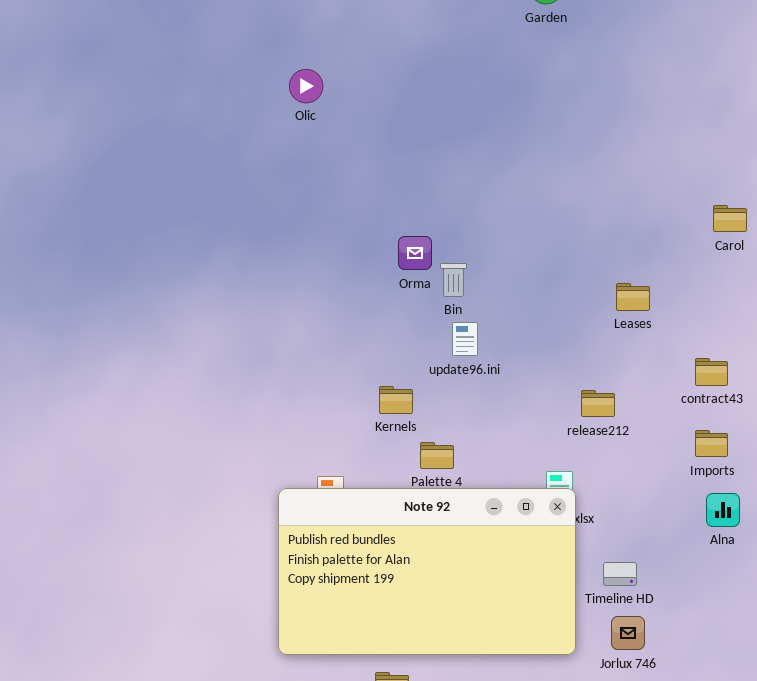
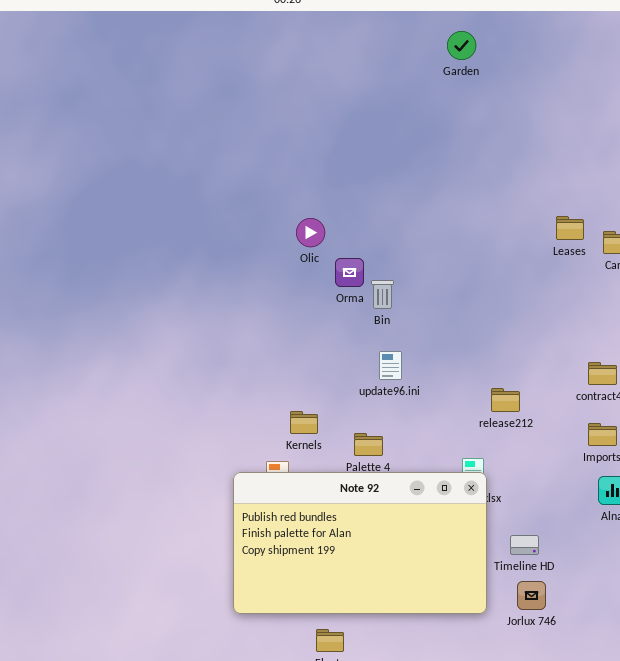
Olic: [289,69,323,103] -> [296,218,325,247], moved
Leases: [616,283,650,311] -> [556,216,584,240], moved
update96.ini: [452,322,478,356] -> [379,351,402,380], moved
Kernels: [379,386,413,414] -> [290,411,318,434], moved

